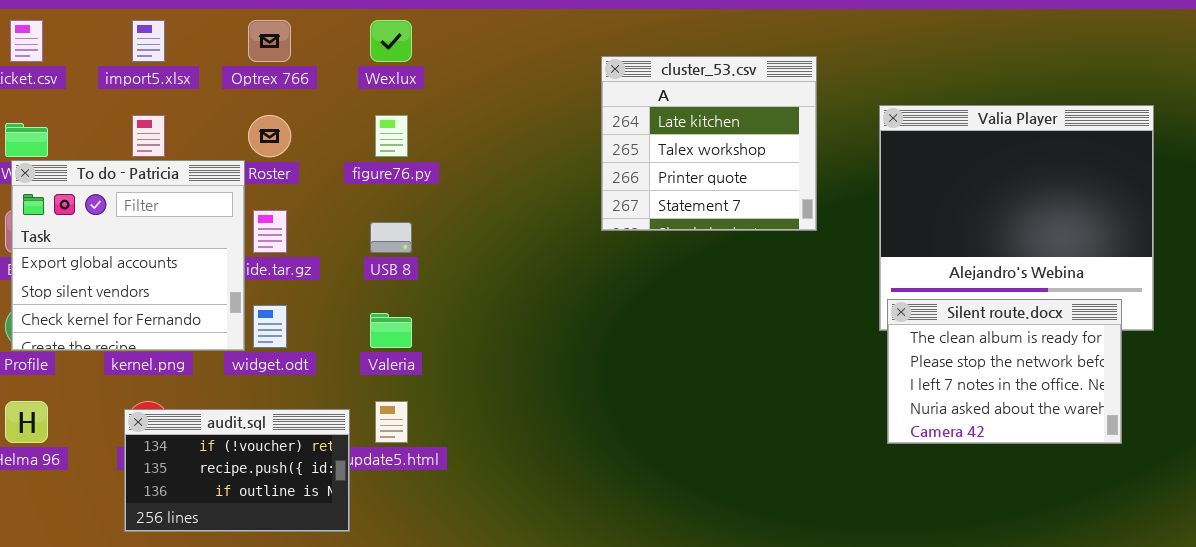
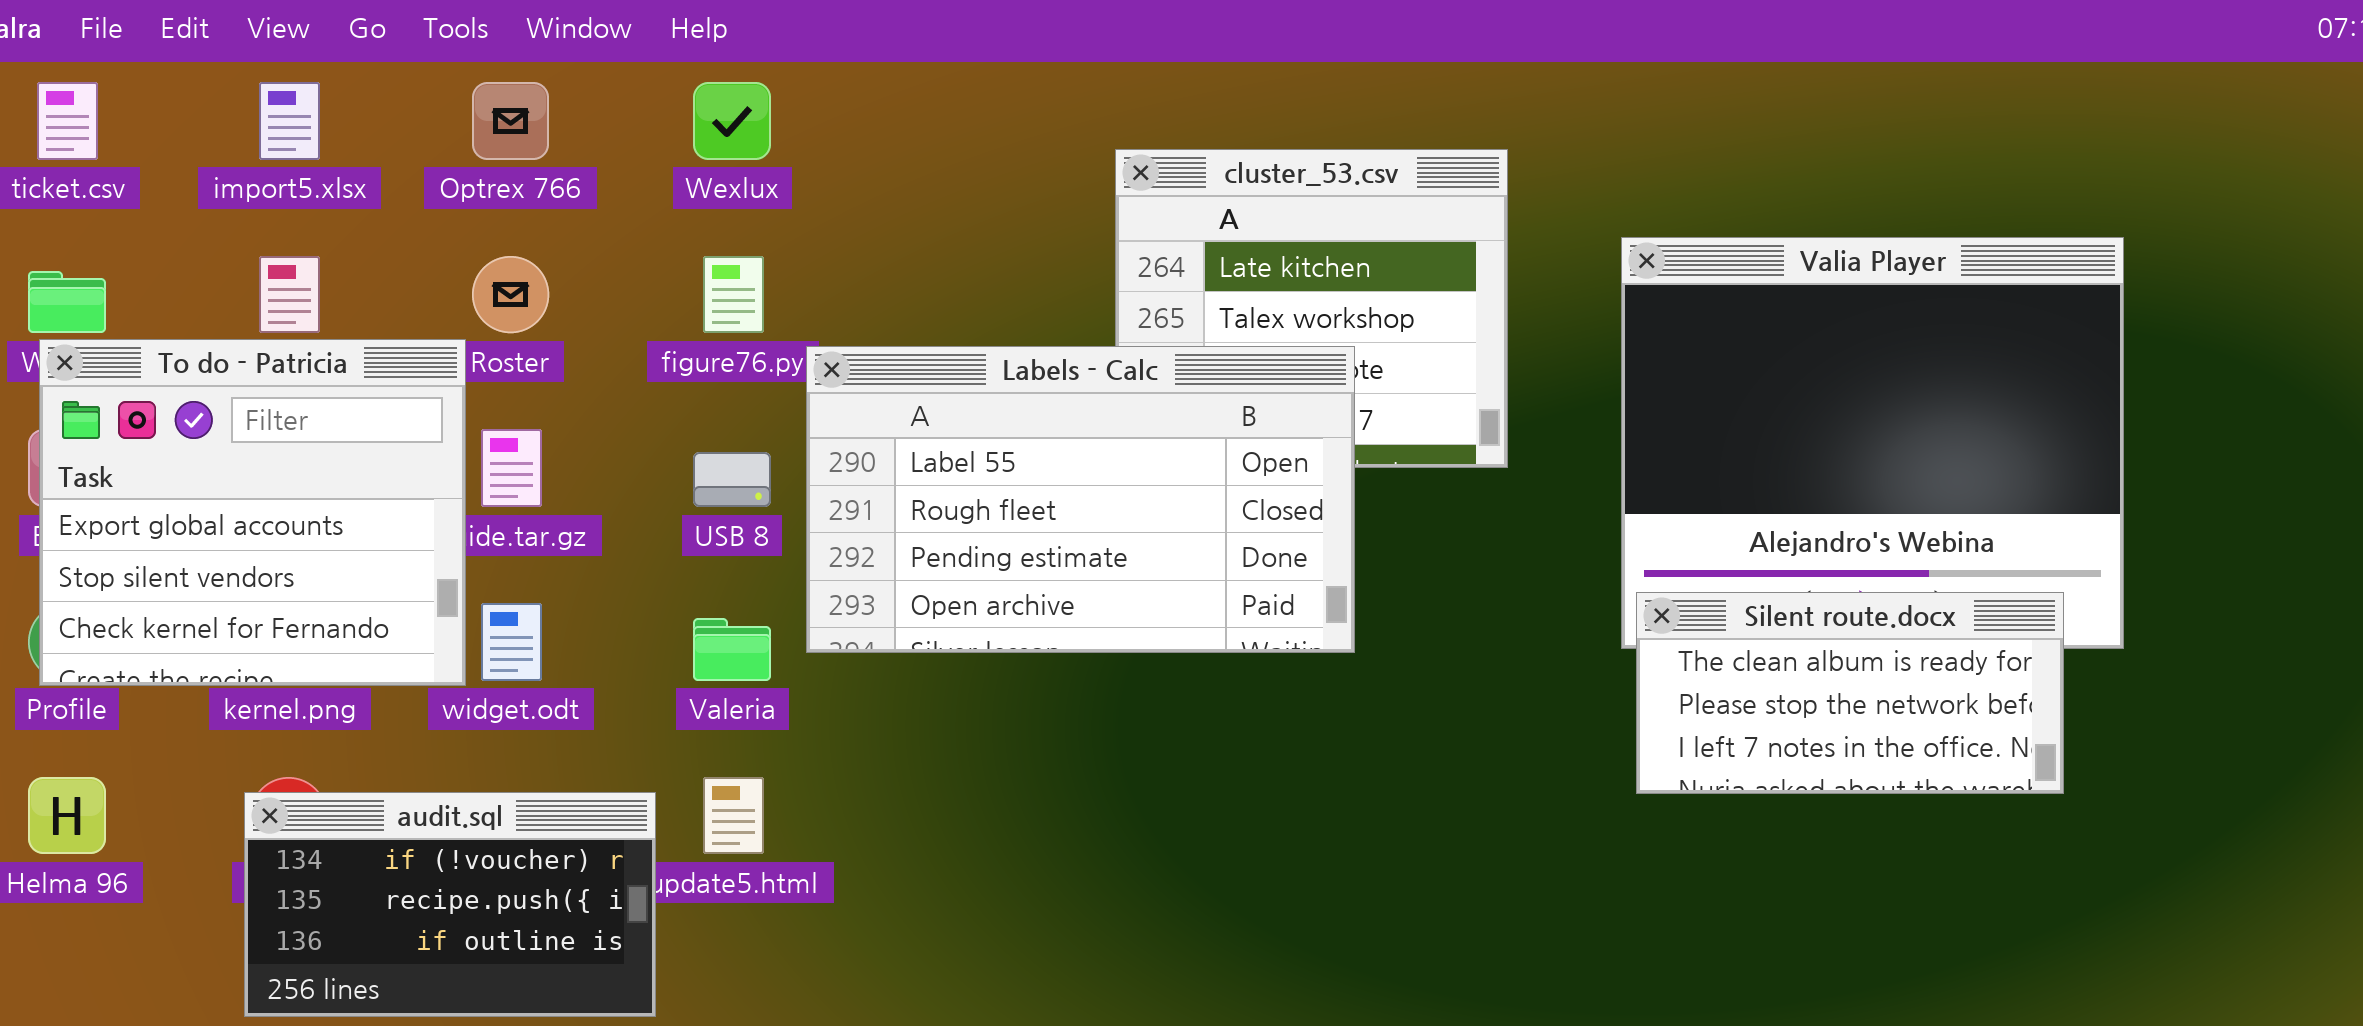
Labels - Calc: none -> [806,346,1355,653], opened
Silent route.docx: [887,299,1122,444] -> [1636,592,2064,794], resized

